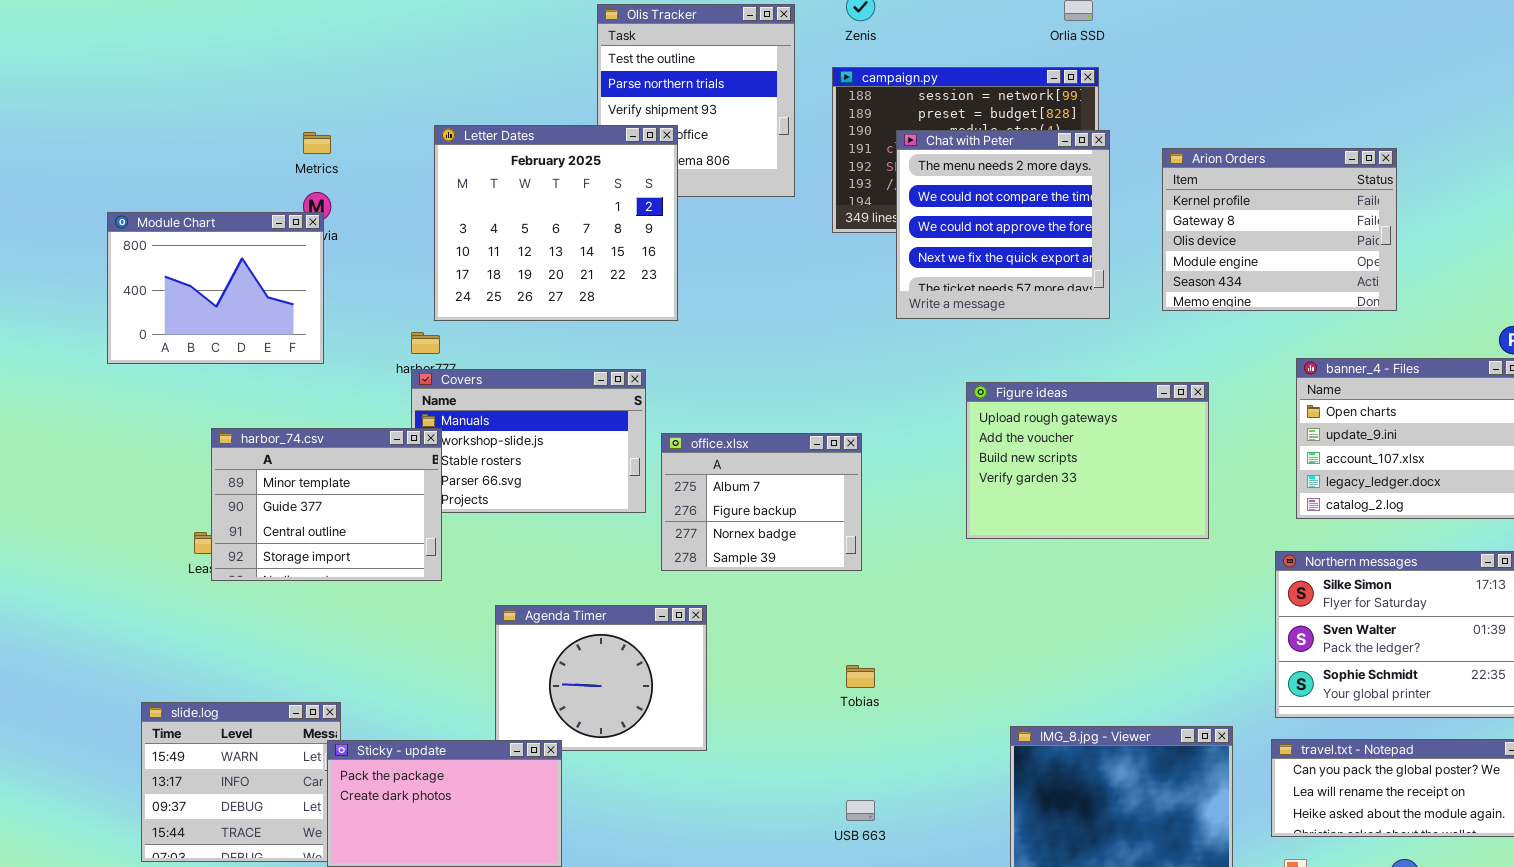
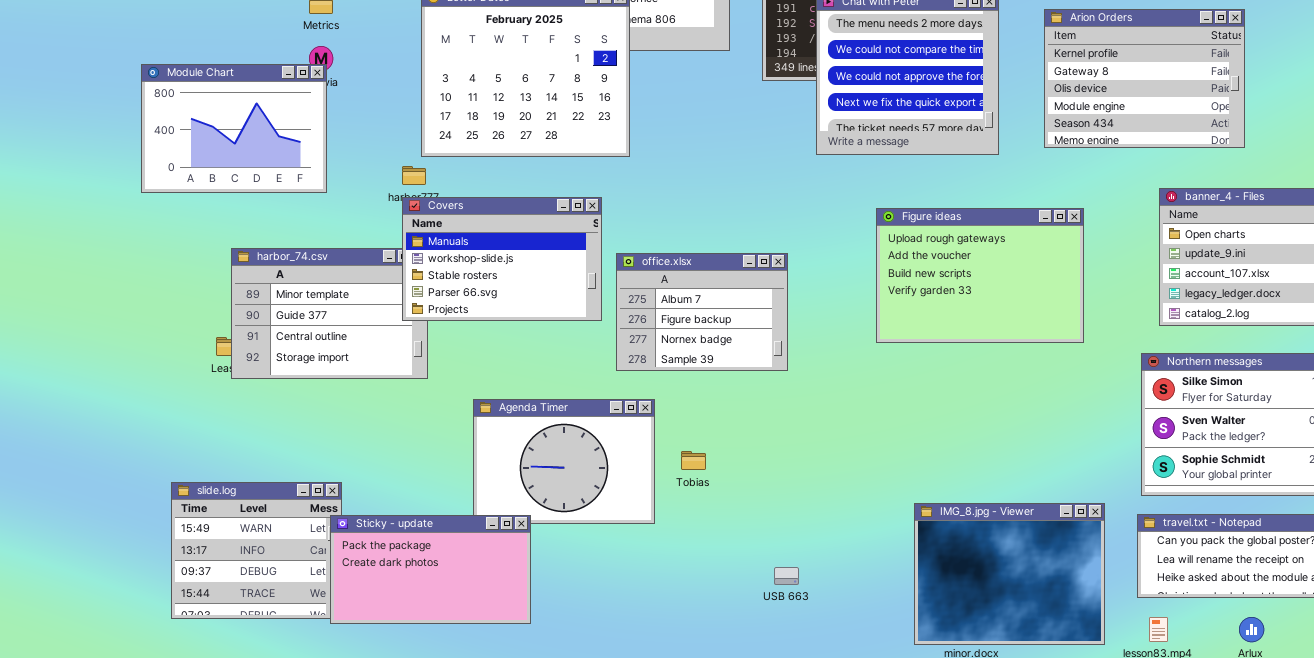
Covers: [411,369,646,513] -> [402,197,602,321], raised
Tobias: [846,665,875,688] -> [681,451,706,470], moved

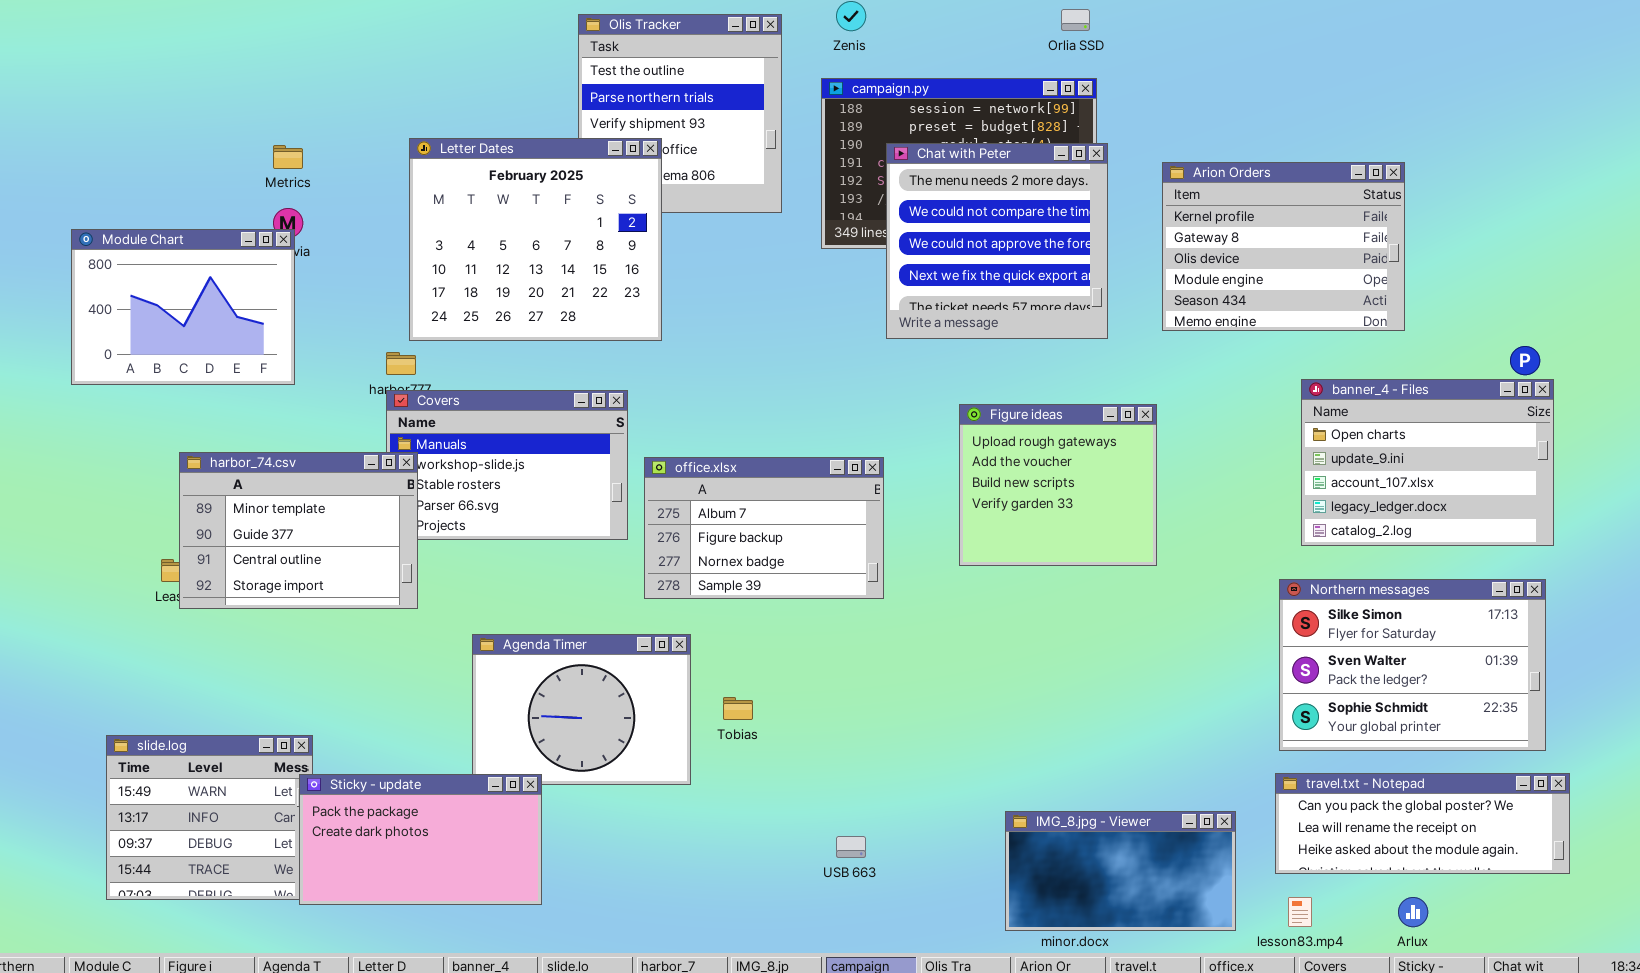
Figure ideas: [876,208,1084,343] -> [959,404,1157,566], resized
harbor_74.csv: [231,248,428,379] -> [179,452,418,609], raised
office.xlsx: [616,253,788,371] -> [644,457,884,599], resized
IMG_8.jpg - Viewer: [914,503,1105,645] -> [1005,811,1236,931], resized

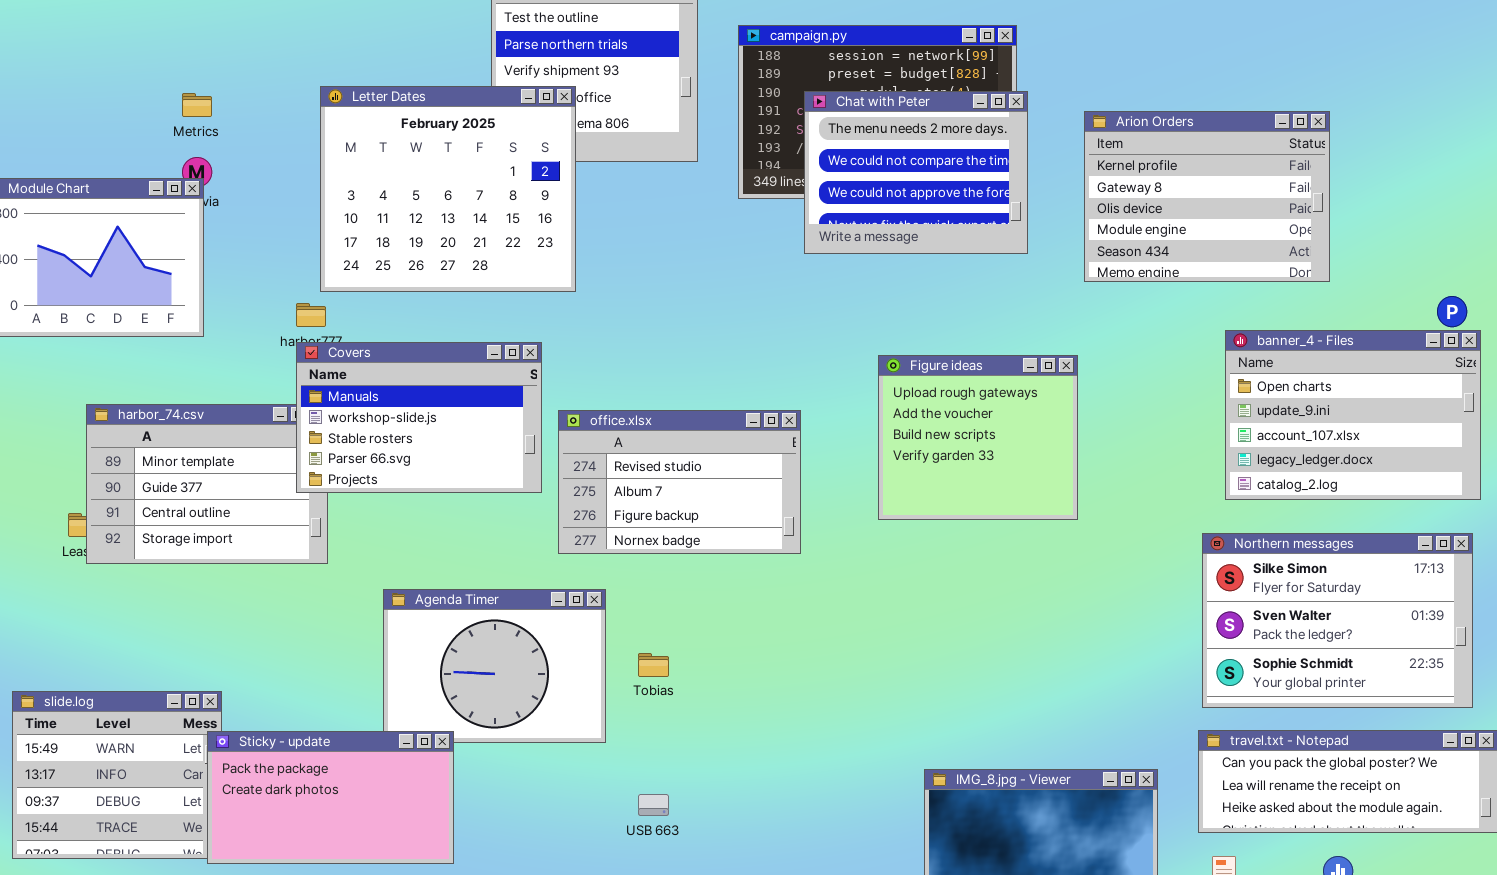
Chat with Peter: [886,143,1108,339] -> [804,91,1028,254], resized
Covers: [386,390,628,540] -> [296,342,542,493], raised
office.xlsx: [644,457,884,599] -> [558,410,801,554], scrolled up 1 row
USB 663: [836,836,866,858] -> [638,794,669,816], moved

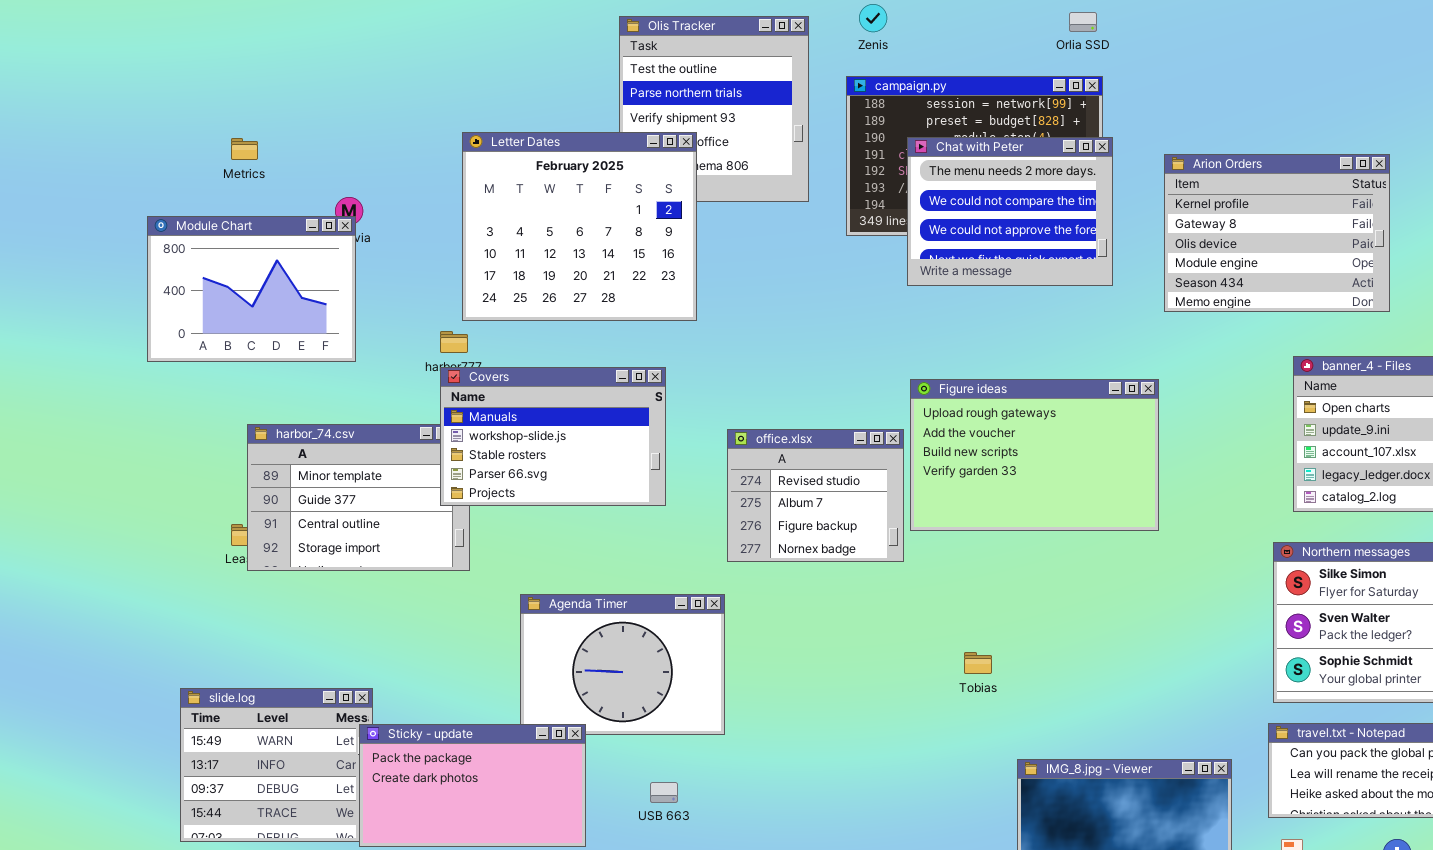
Metrics: [182,93,212,117] -> [231,138,258,160], moved
Figure ideas: [878,355,1078,520] -> [910,379,1159,531], resized
office.xlsx: [558,410,801,554] -> [727,429,904,562], resized
Tobias: [638,653,669,677] -> [964,652,992,674], moved
USB 663: [638,794,669,816] -> [650,782,678,803], moved

